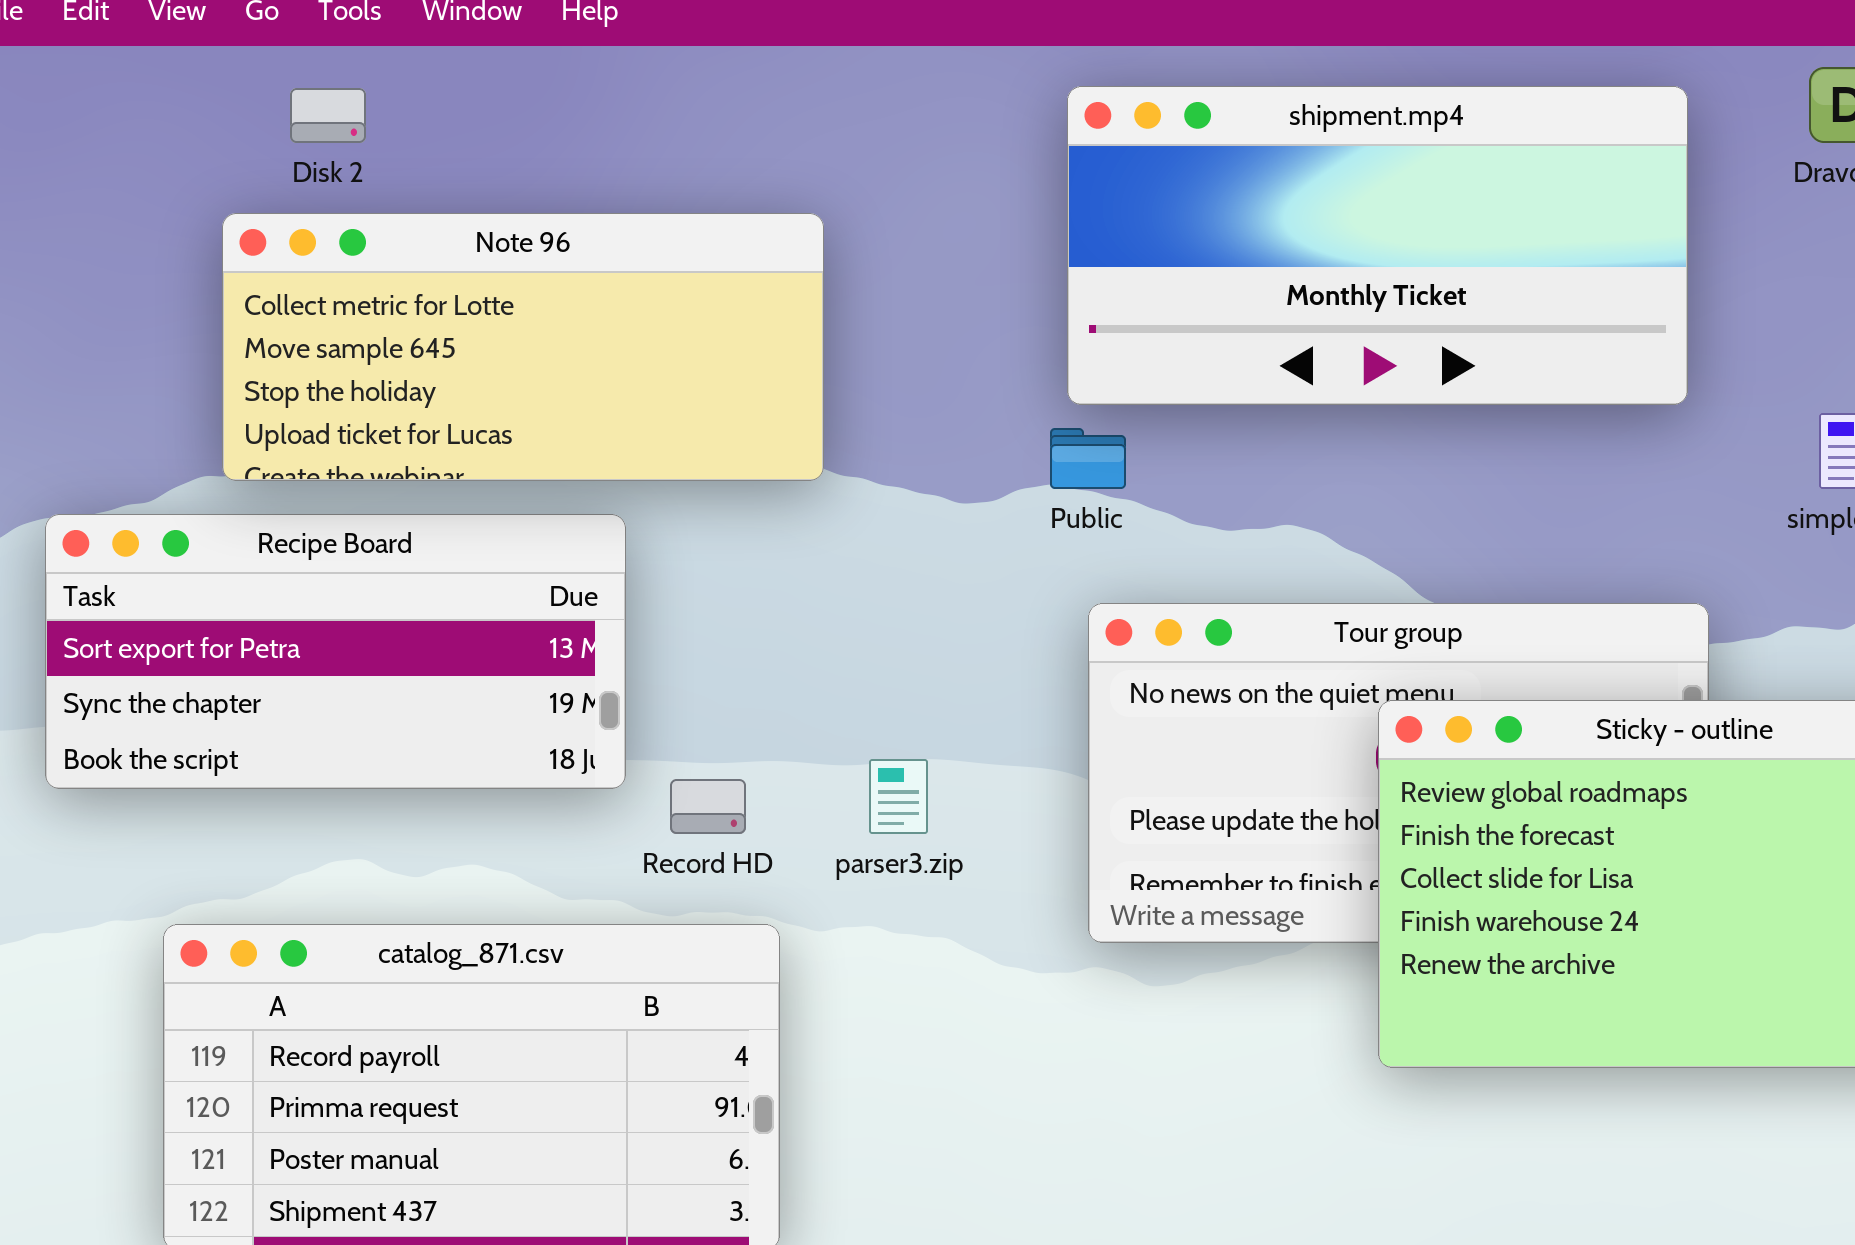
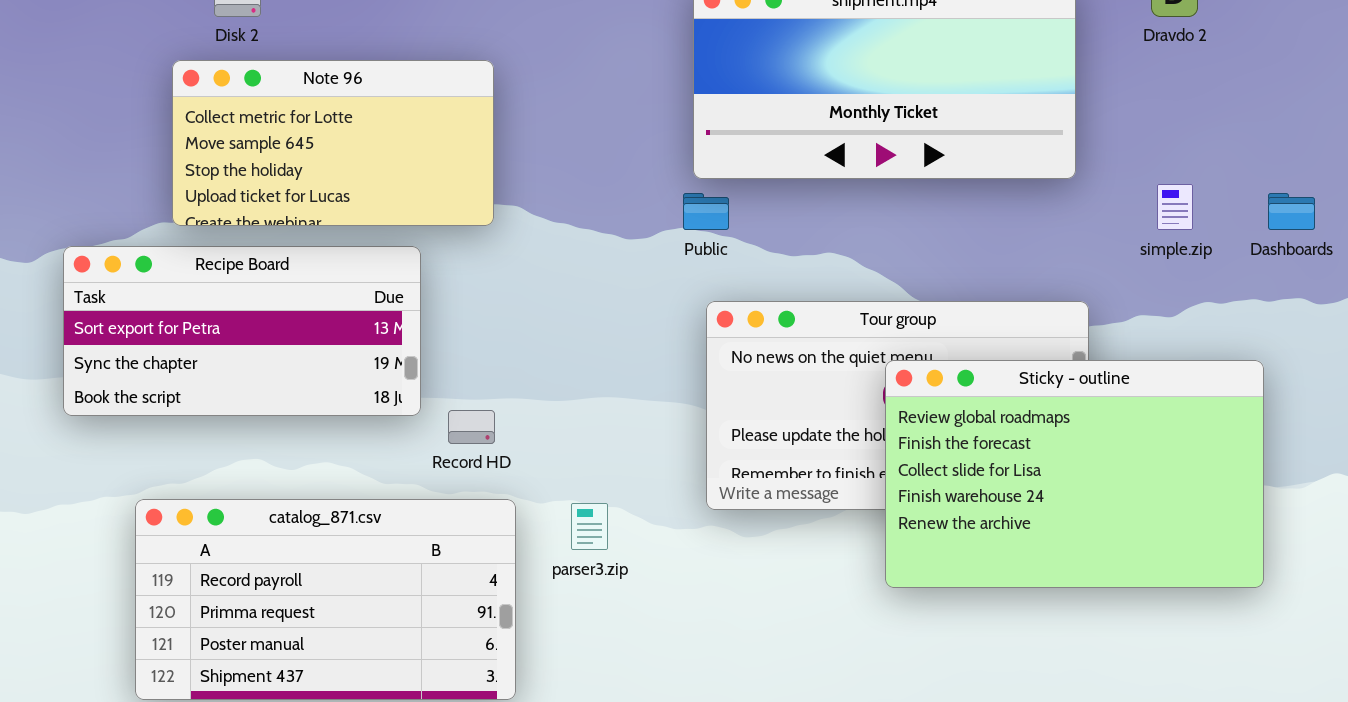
Note 96: [222,213,824,481] -> [172,60,494,226], resized
parser3.zip: [869,759,928,834] -> [571,503,608,550], moved

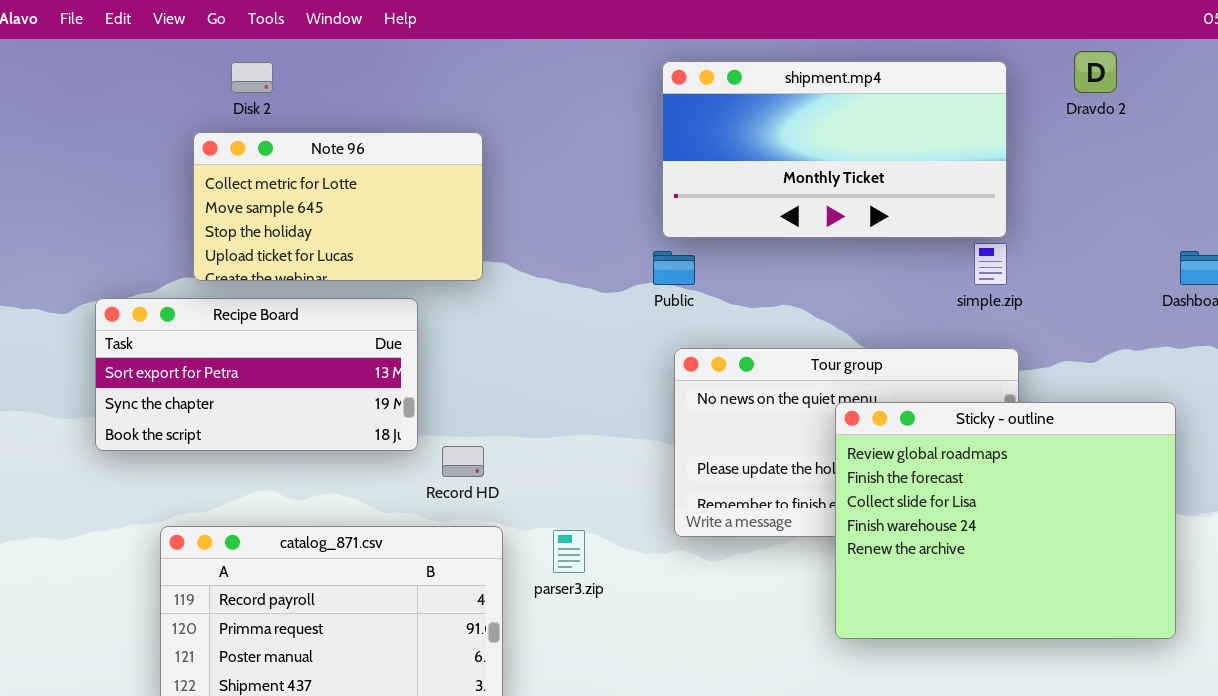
simple.zip: [1157,184,1193,230] -> [974,243,1007,285], moved
Sticky - outline: [885,360,1264,588] -> [835,402,1176,639], resized

